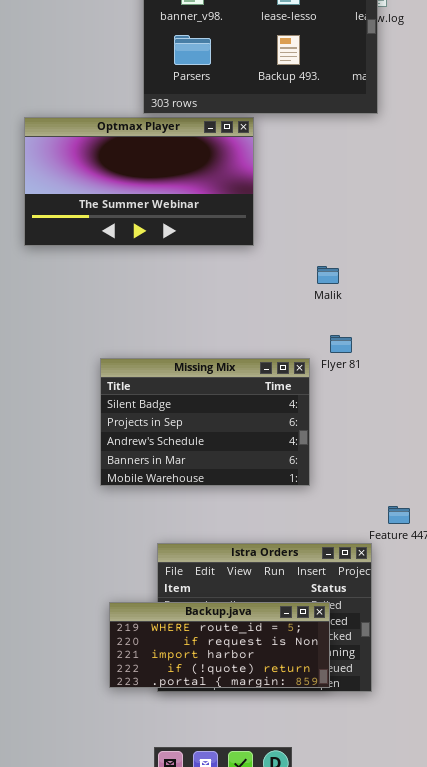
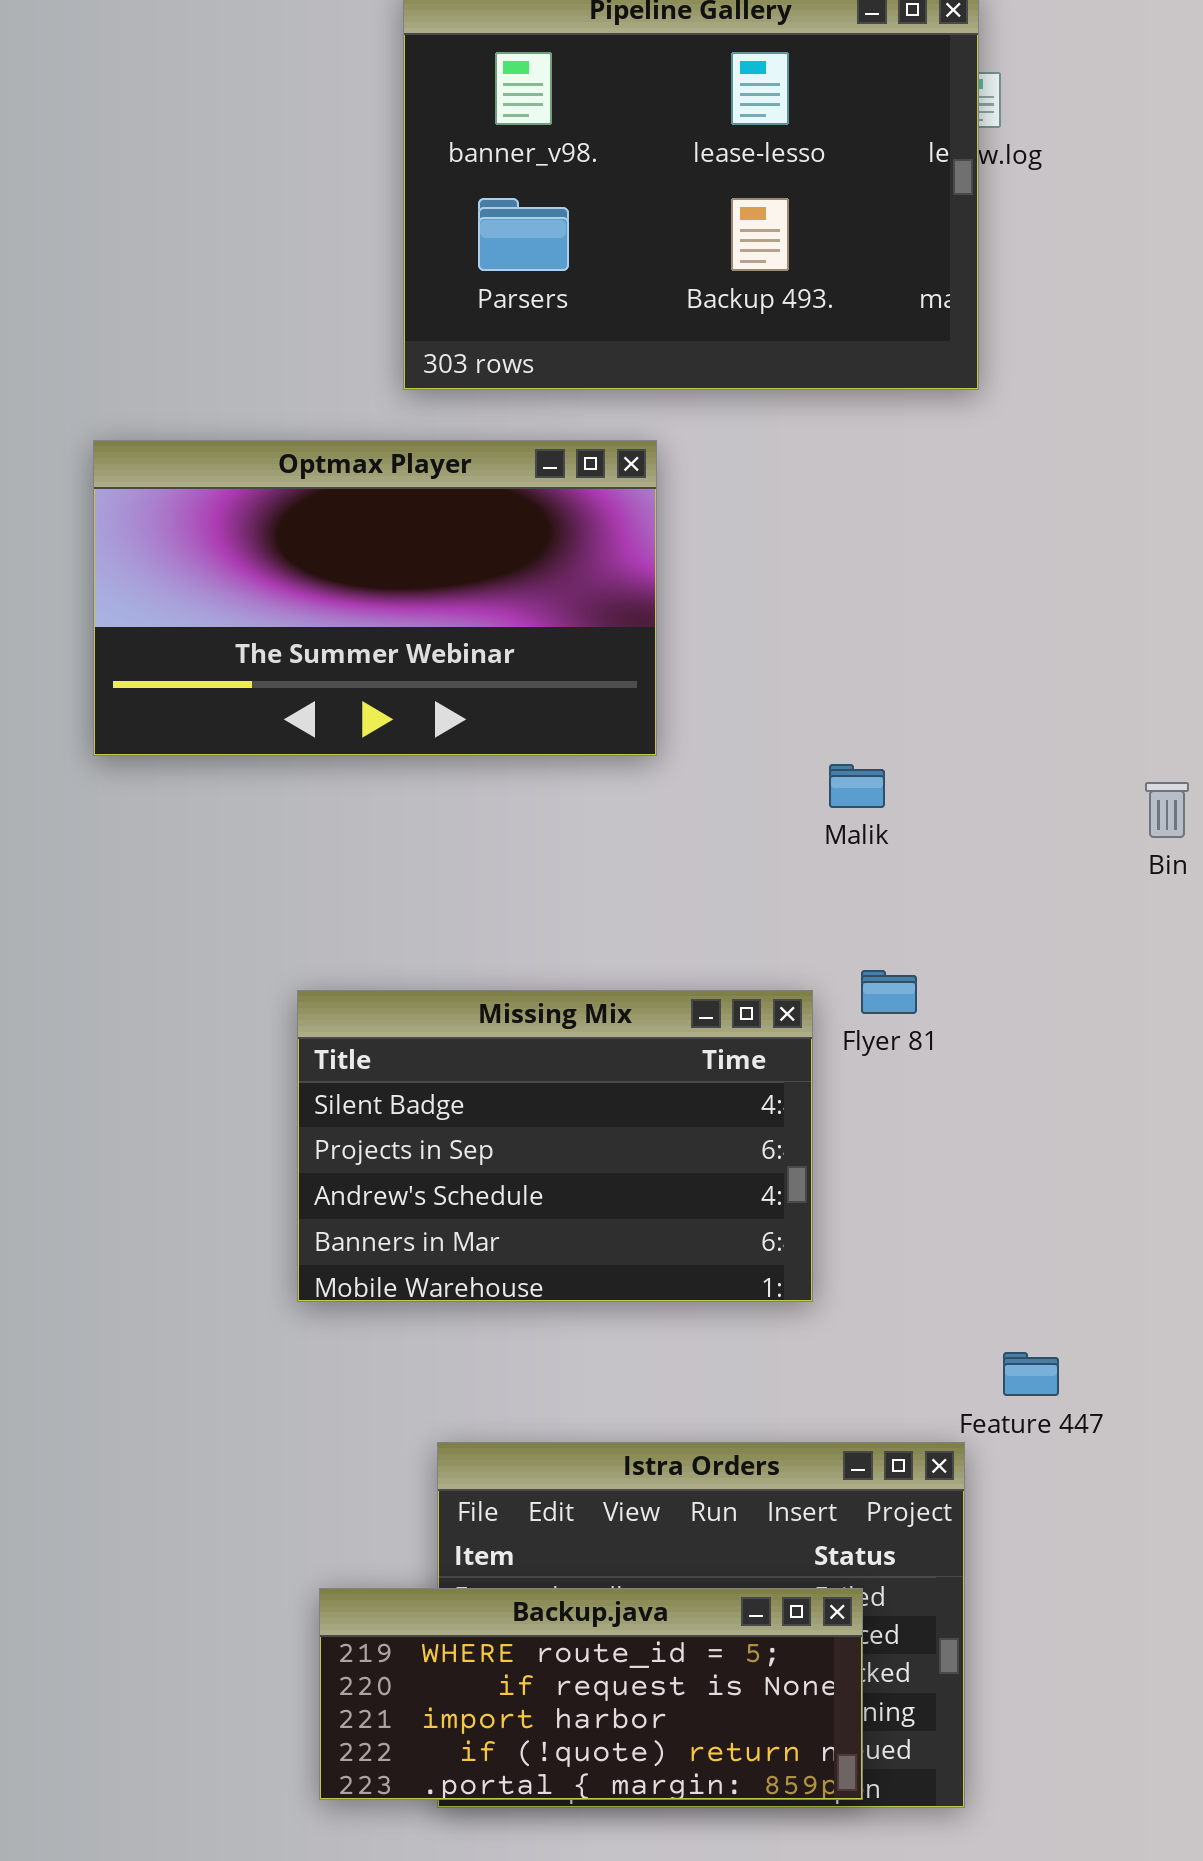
Optmax Player: [24,117,254,246] -> [93,440,657,756], moved
Flyer 81: [330,335,352,353] -> [861,970,917,1014], moved

